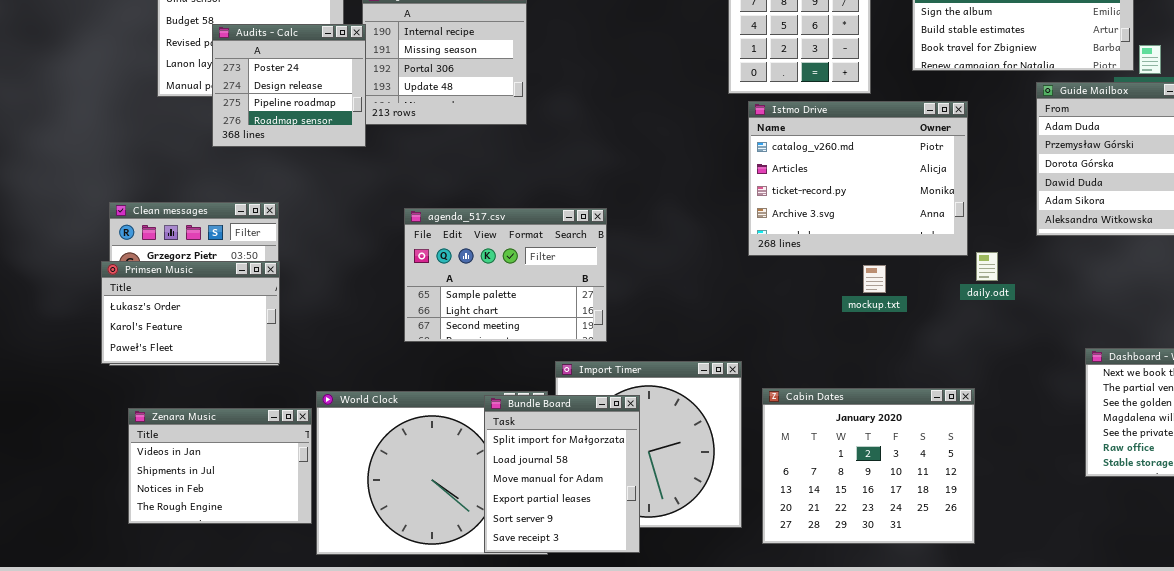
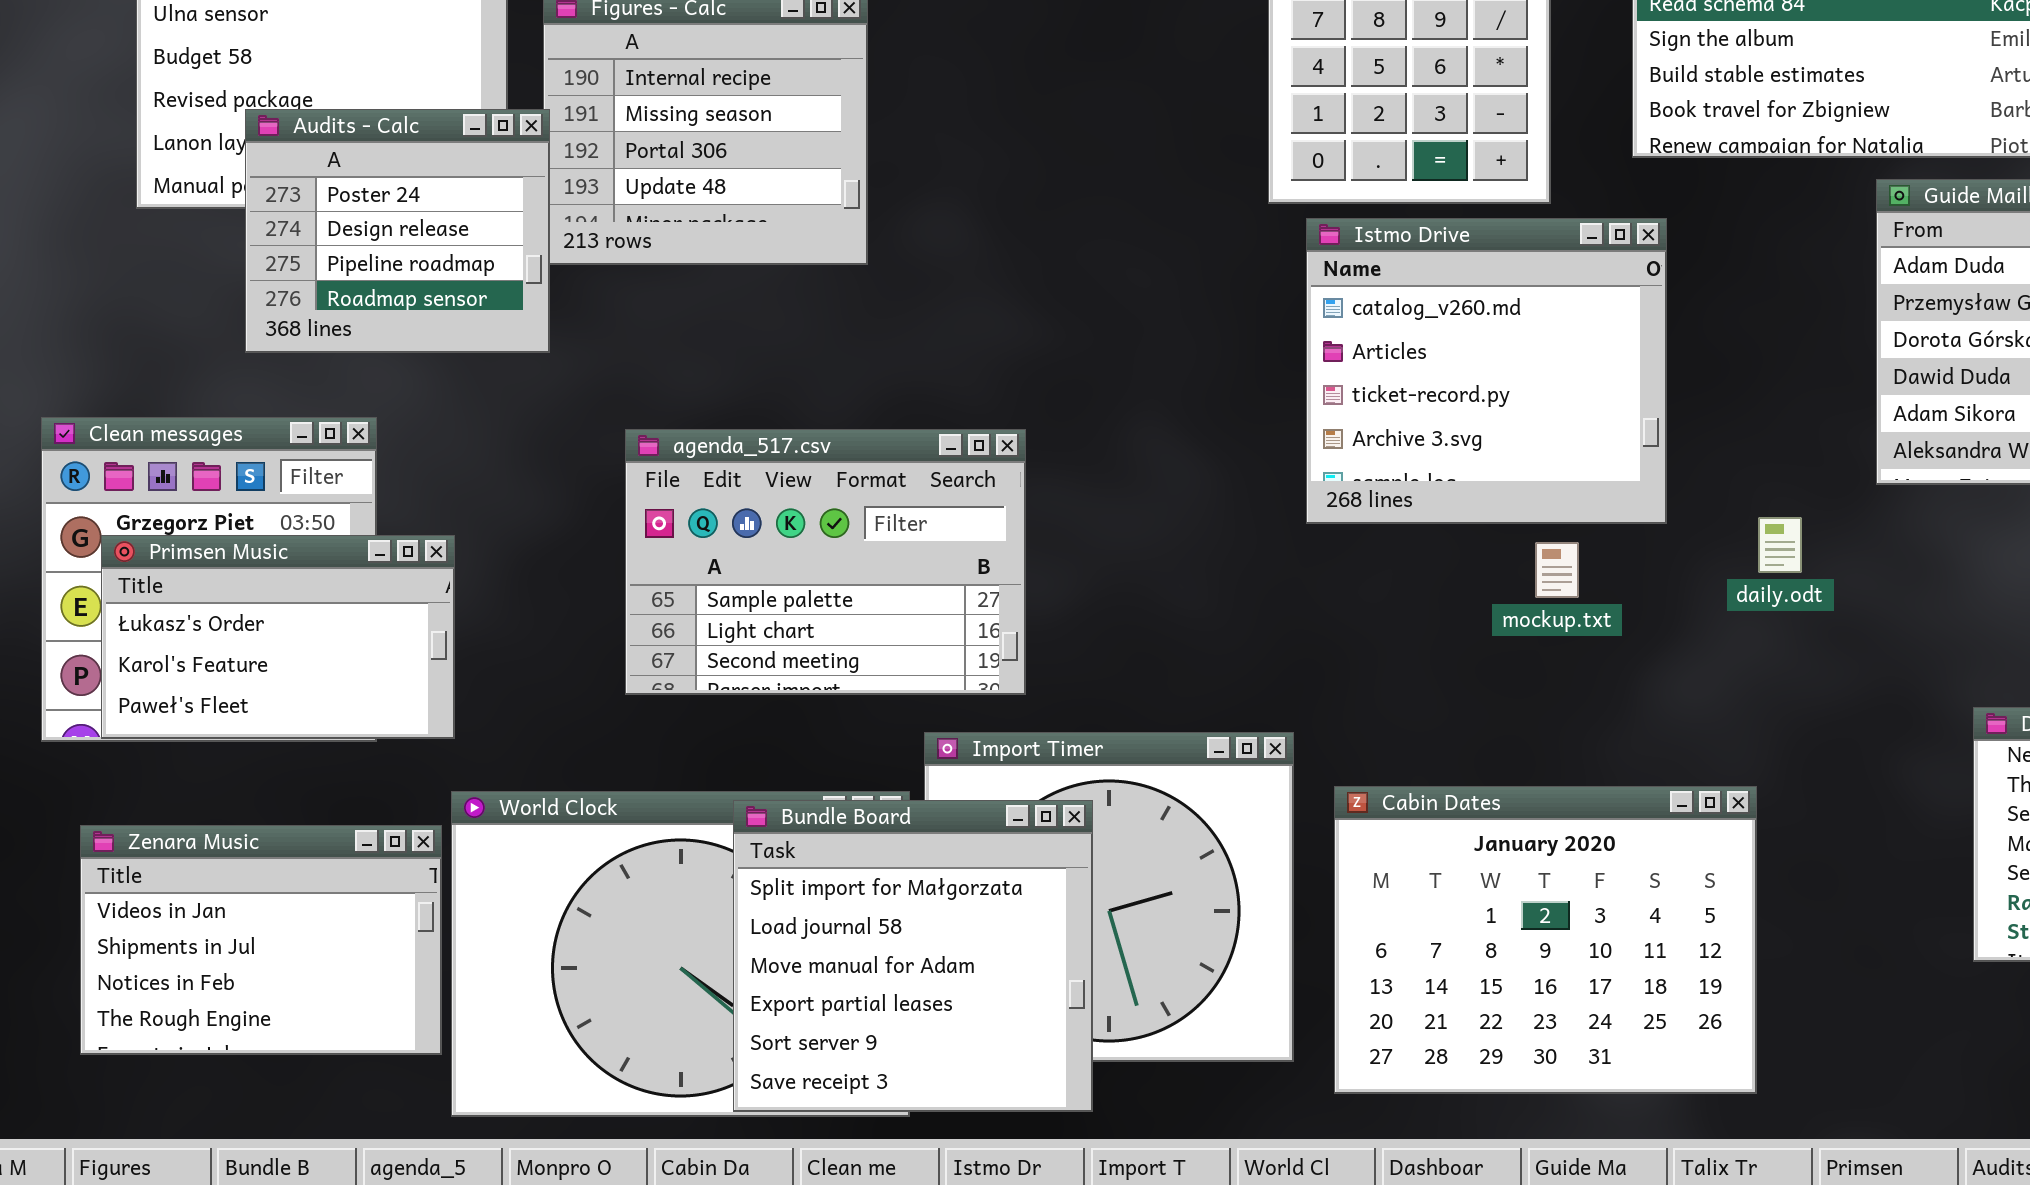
Audits - Calc: [212,24,366,147] -> [245,109,550,353], moved
Istmo Drive: [748,101,968,256] -> [1306,218,1667,524], resized
Primsen Music: [101,261,280,364] -> [101,535,455,739], moved
Bundle Board: [484,395,640,553] -> [733,800,1093,1112], resized

